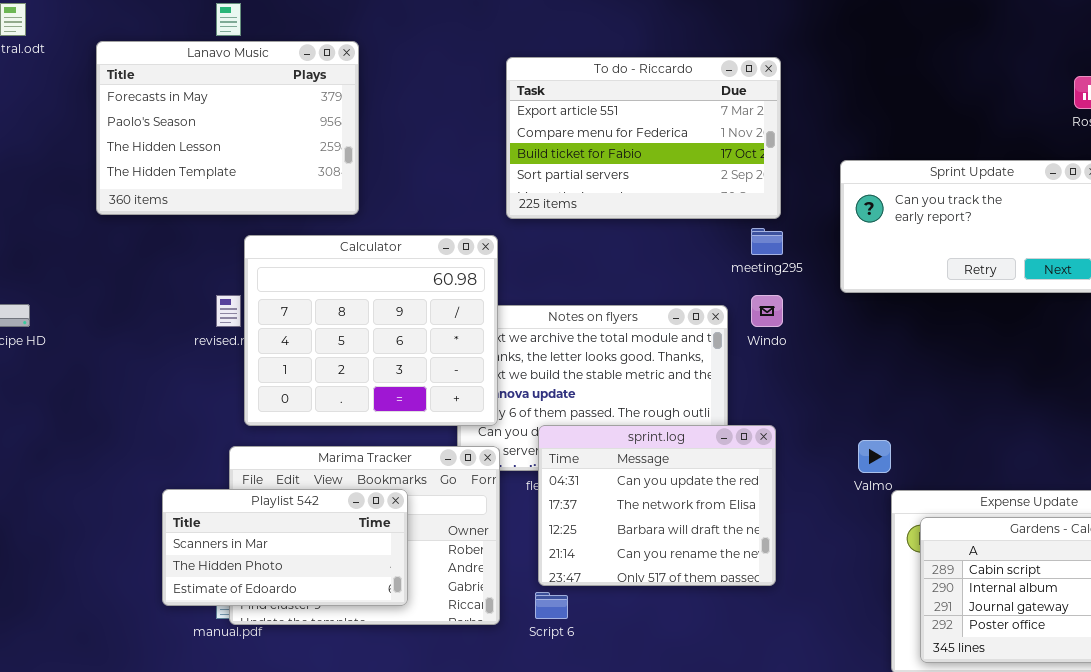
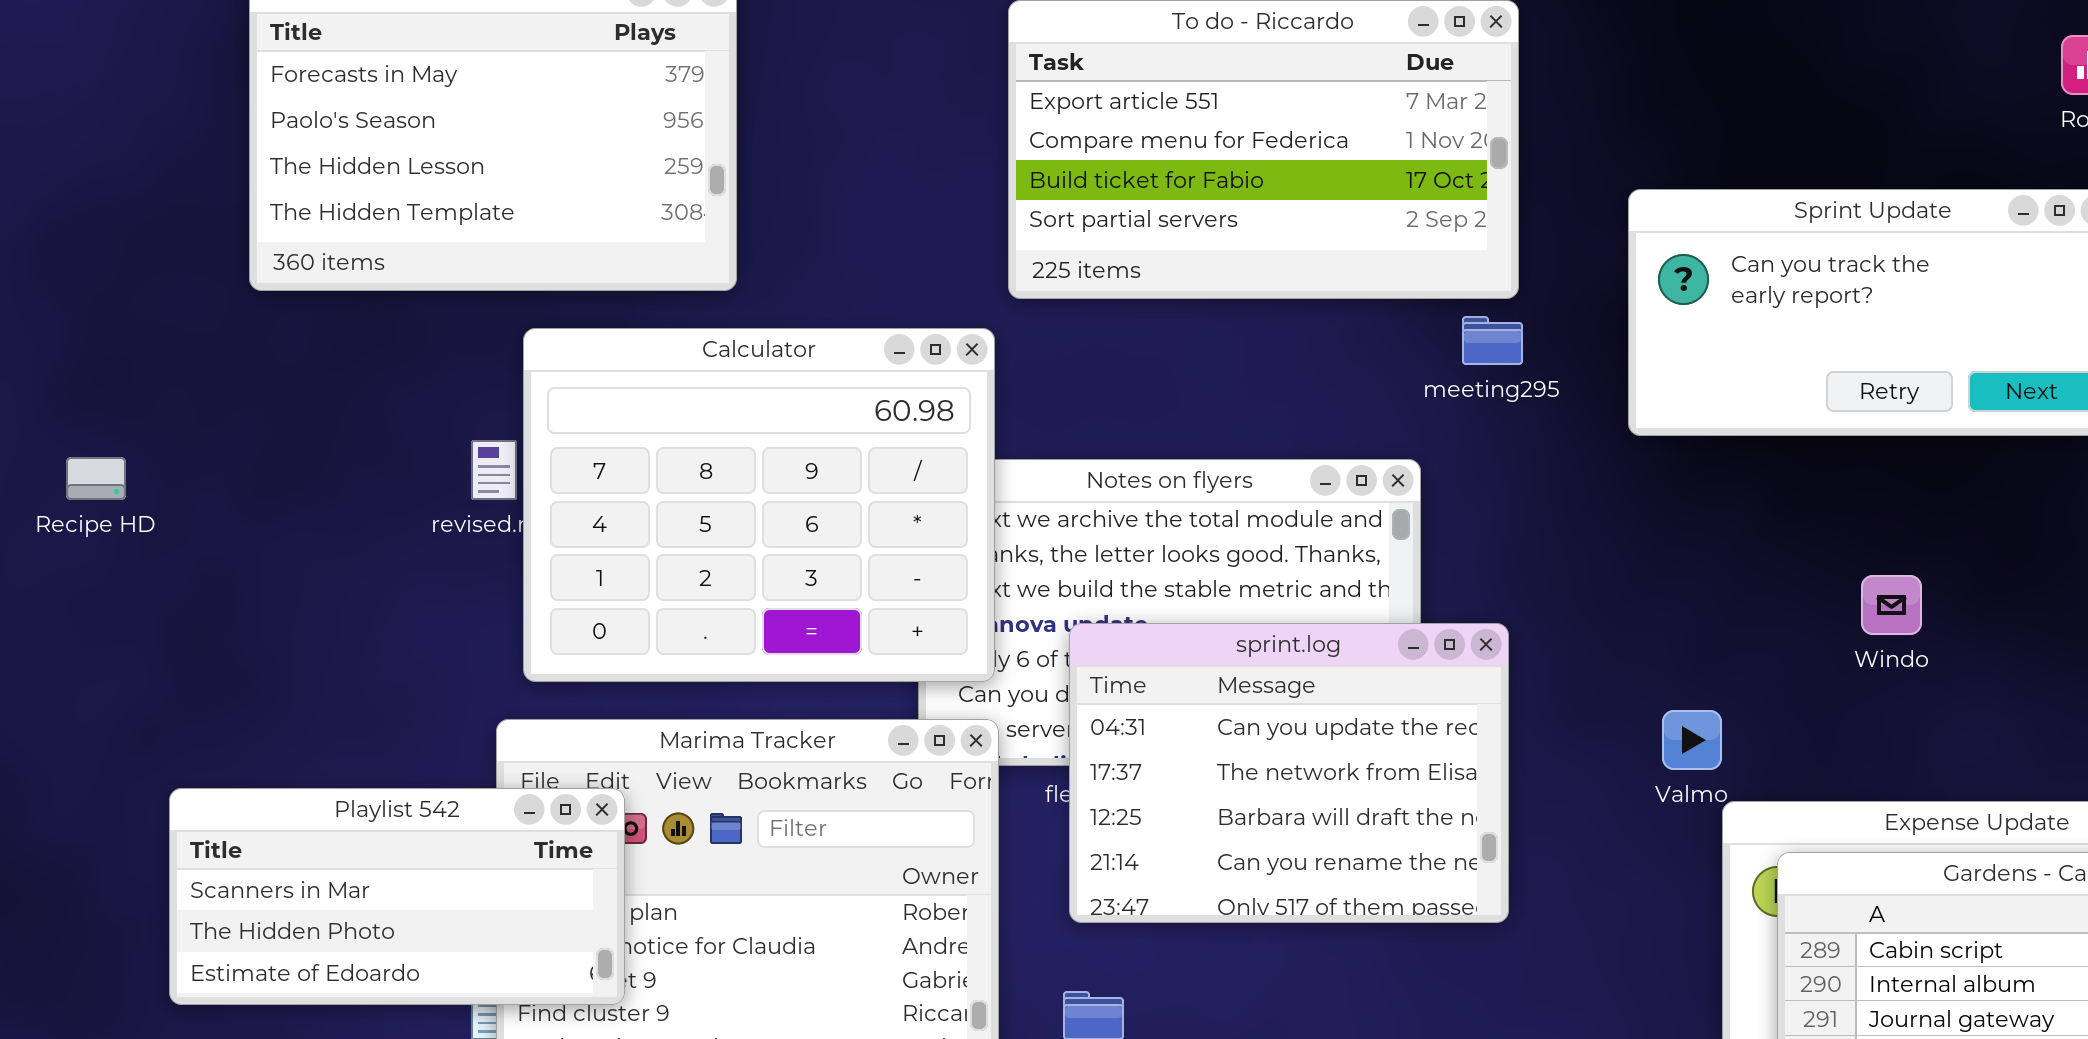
Windo: [751,295,783,327] -> [1861,575,1922,635], moved
sprint.log: [538,425,776,586] -> [1069,623,1509,923], moved
Playlist 542: [162,489,408,606] -> [169,788,625,1005], moved

